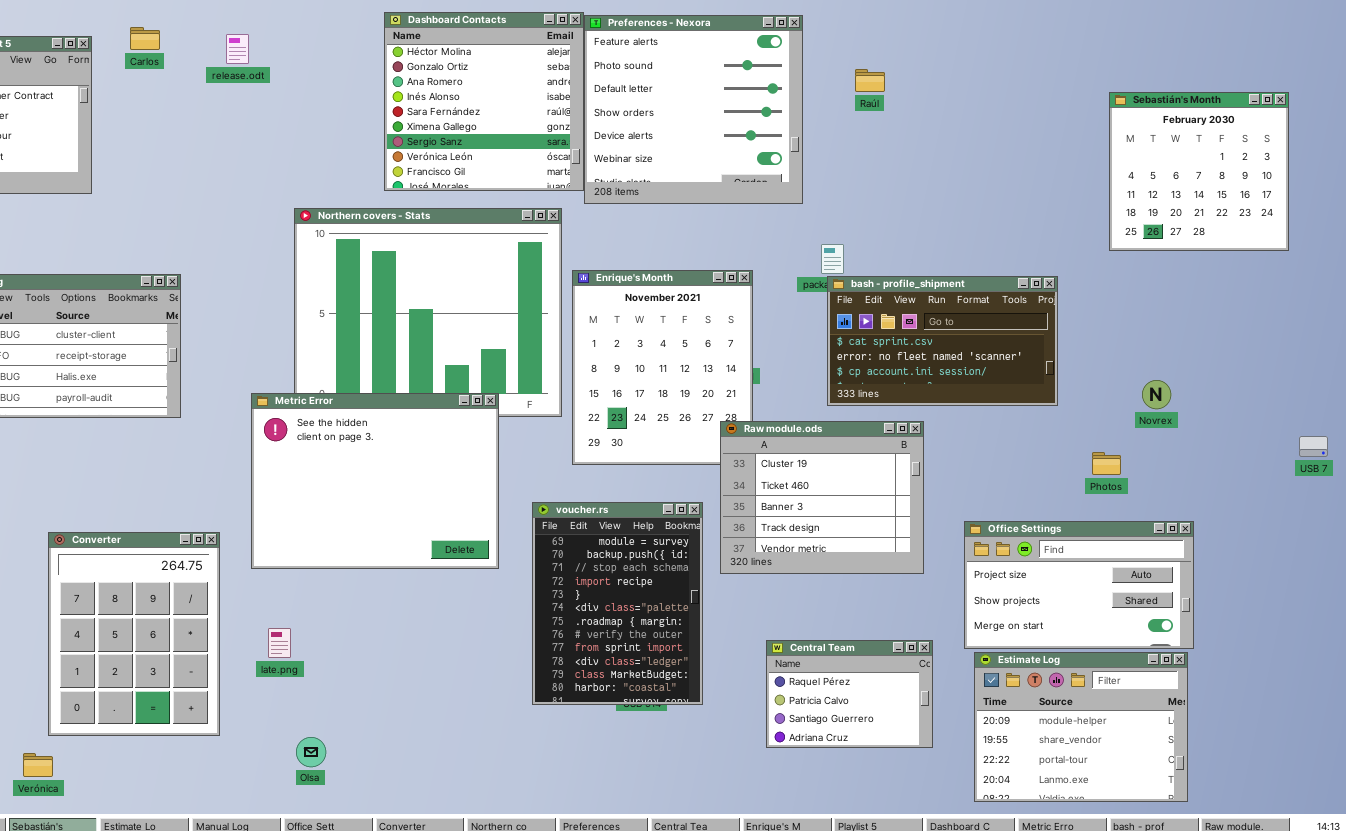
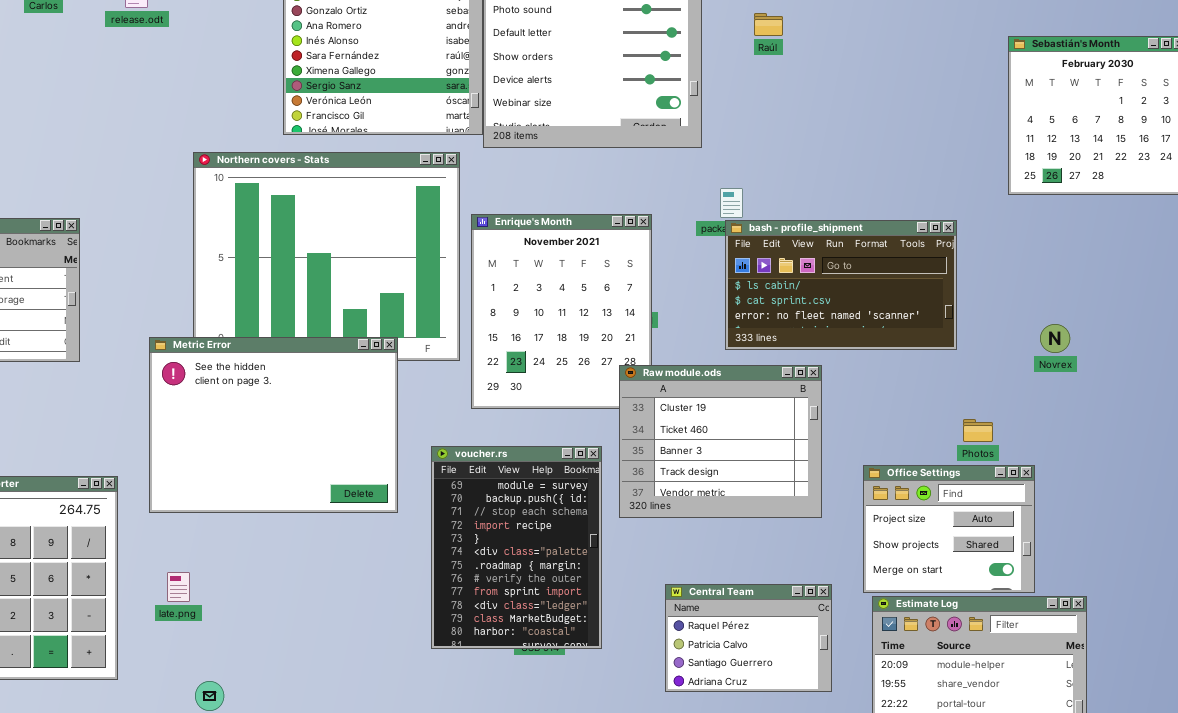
bash - profile_shipment: [827,276,1058,406] -> [725,220,957,350], scrolled up 1 row
Photos: [1092,452,1121,475] -> [963,419,993,442], moved
Office Settings: [964,521,1194,649] -> [863,465,1035,593], resized

